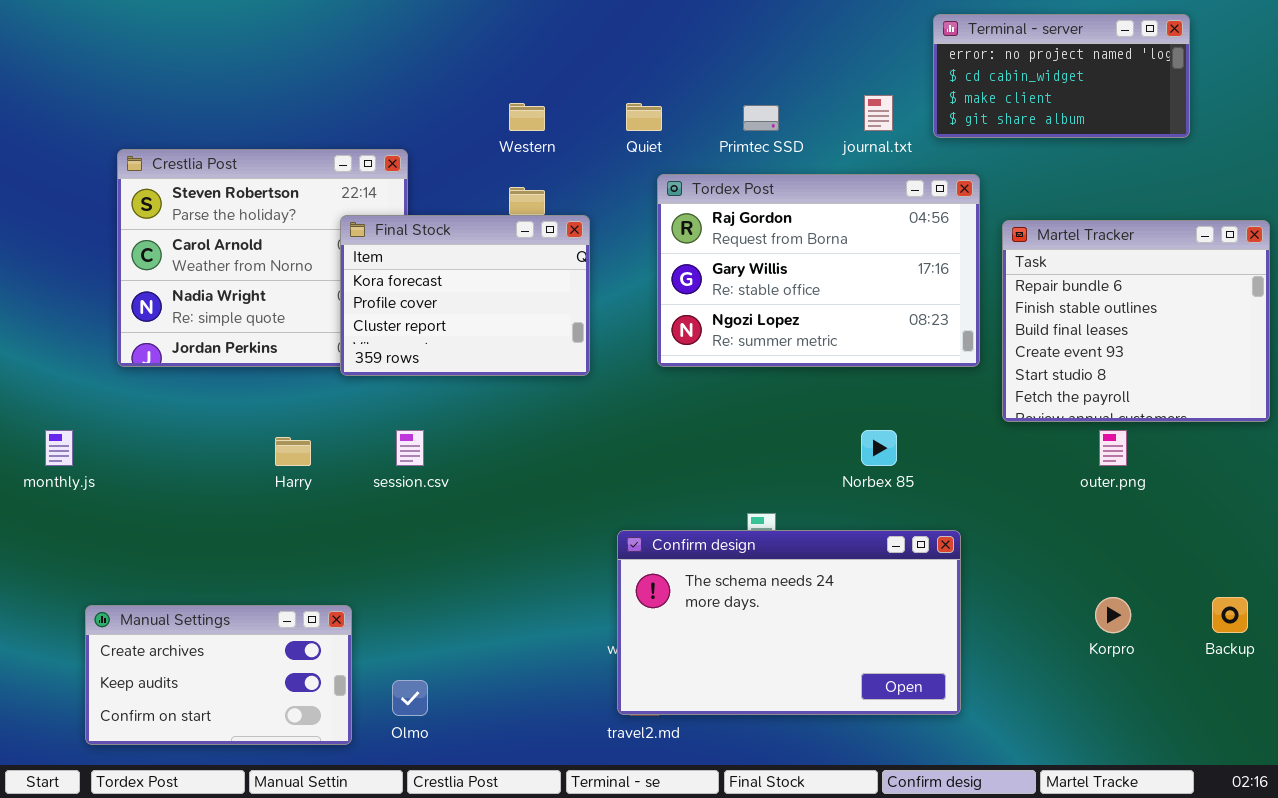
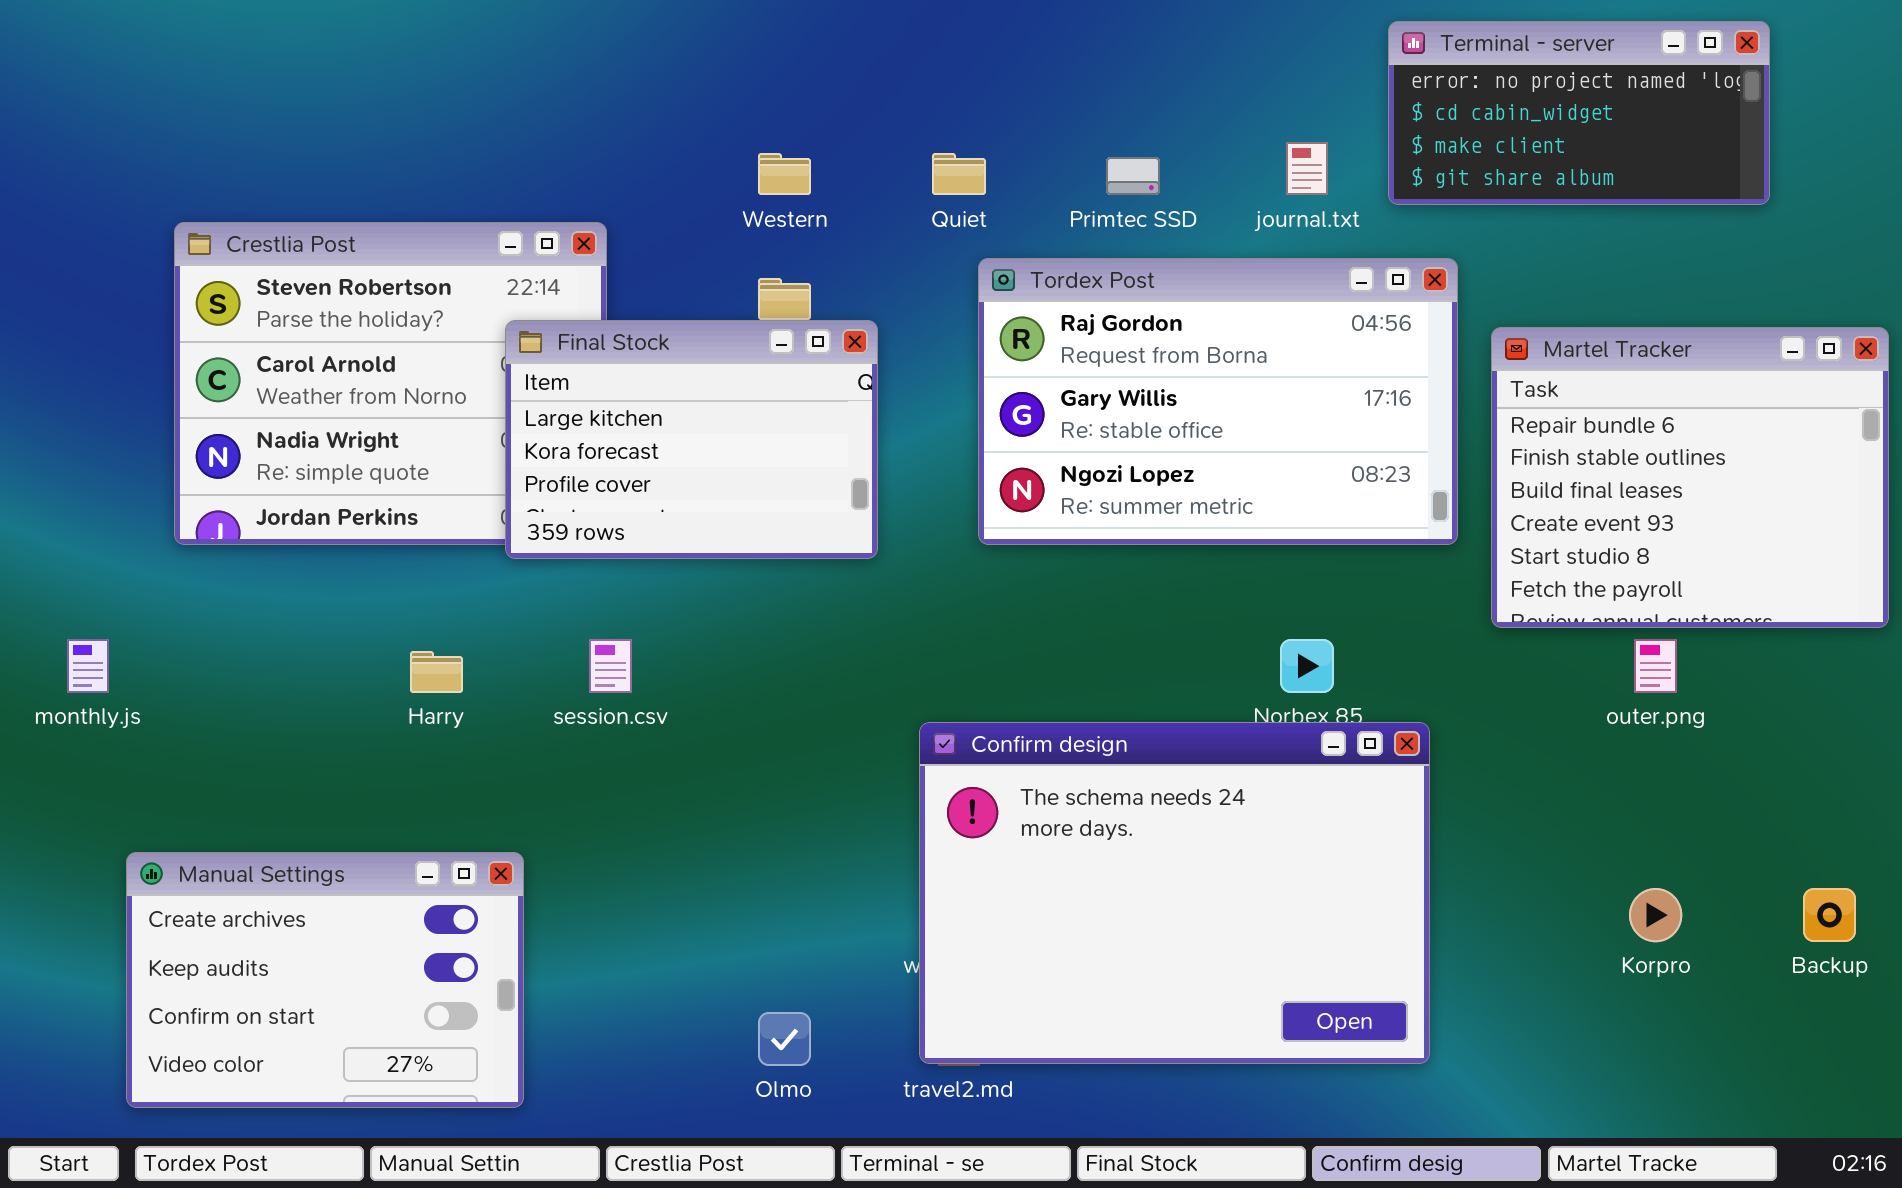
Final Stock: [340,215,590,376] -> [505,320,878,559], scrolled up 1 row
Confirm design: [617,530,961,715] -> [919,722,1430,1064], resized
Manual Settings: [85,605,352,745] -> [126,852,524,1108], resized
Olmo: [392,680,428,716] -> [758,1012,811,1066], moved

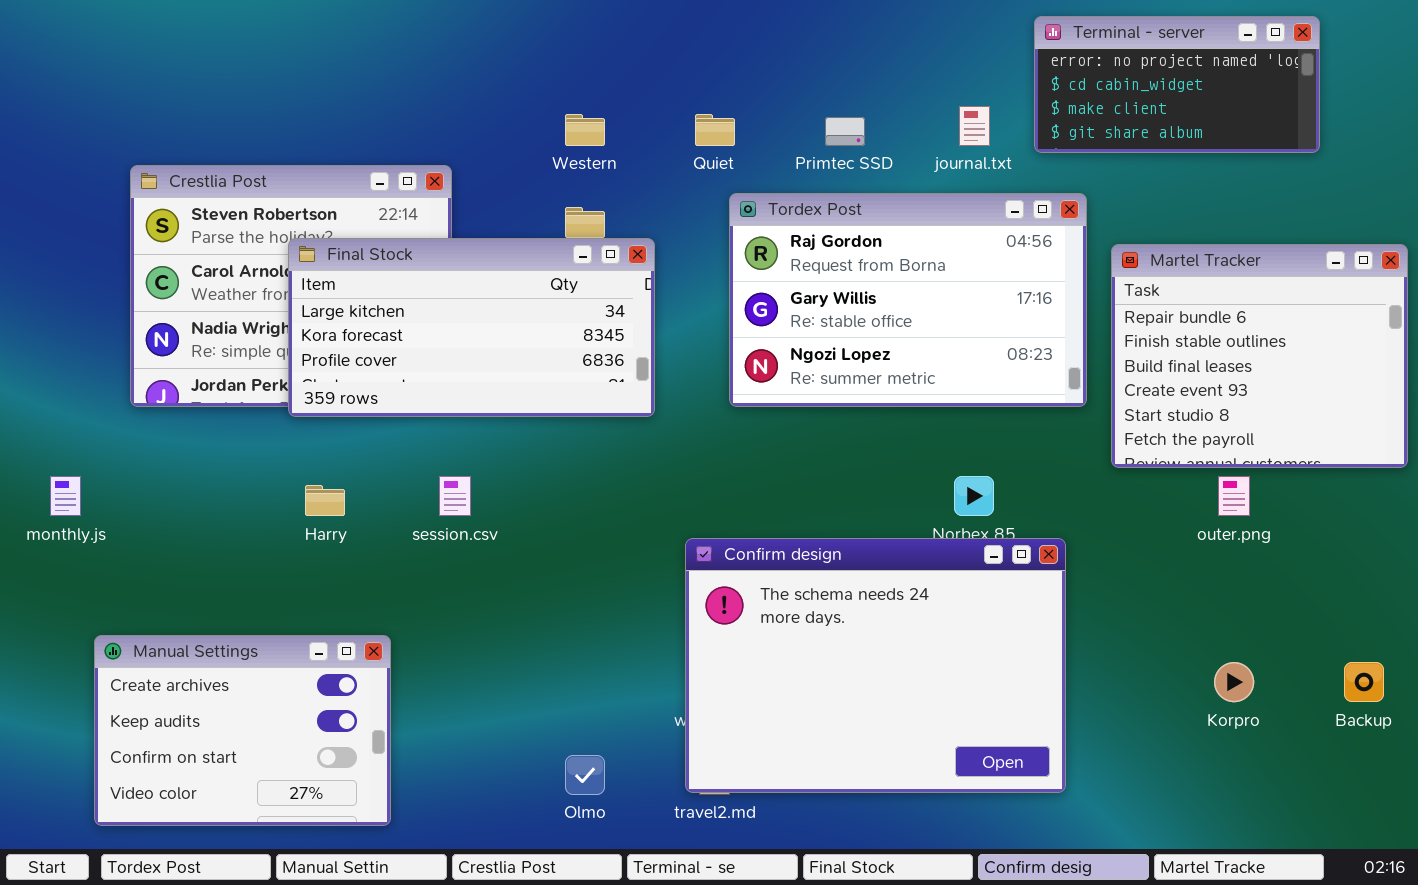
Final Stock: [505,320,878,559] -> [288,238,655,417], resized

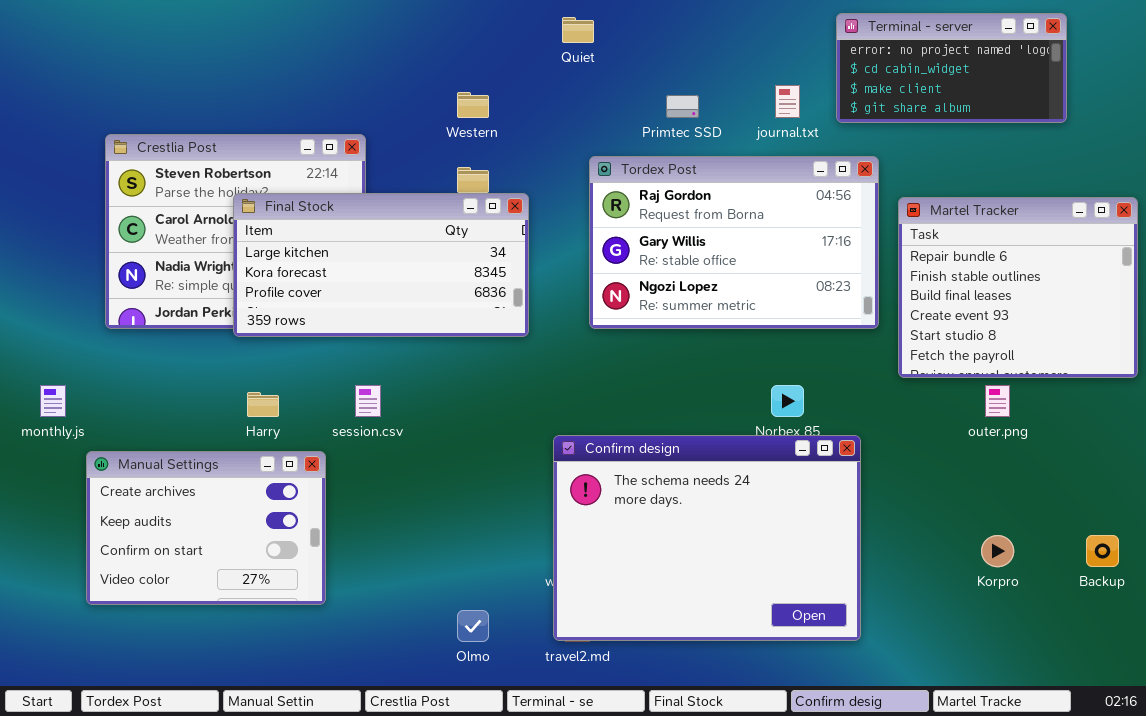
Quiet: [695,114,735,146] -> [562,17,594,43], moved
Manual Settings: [94,635,391,826] -> [86,451,326,605], moved

